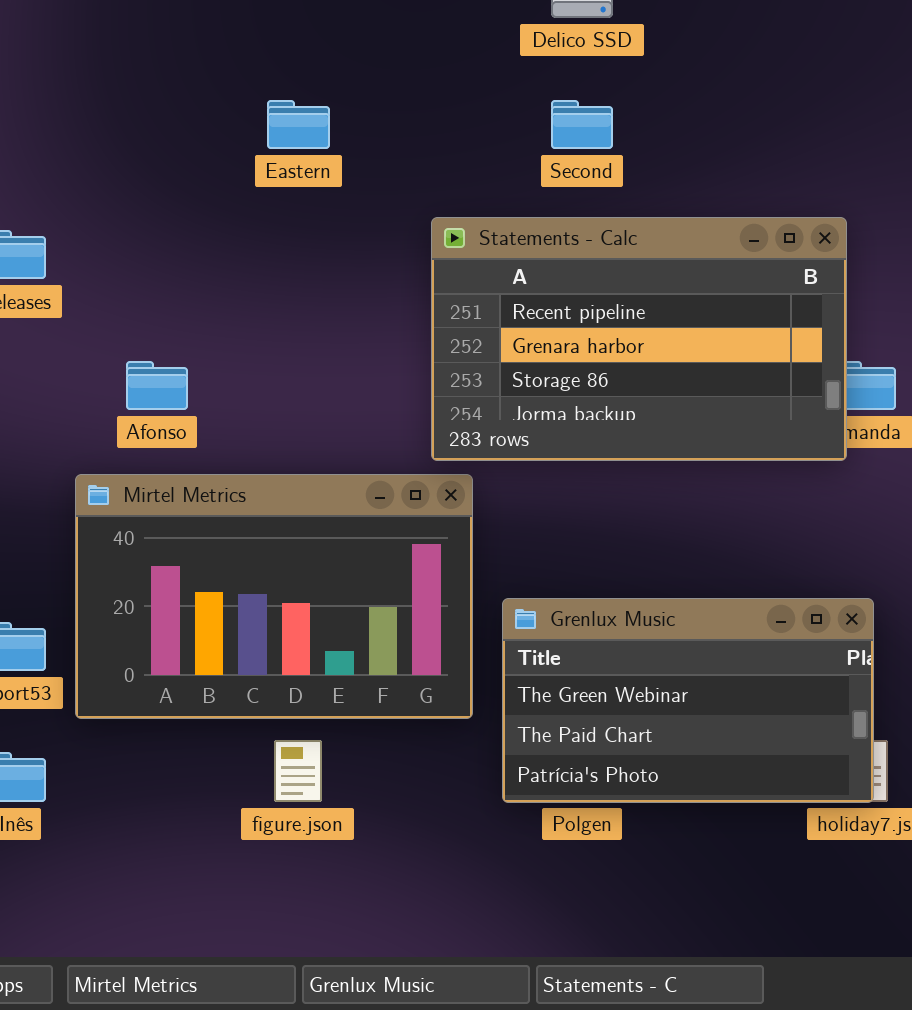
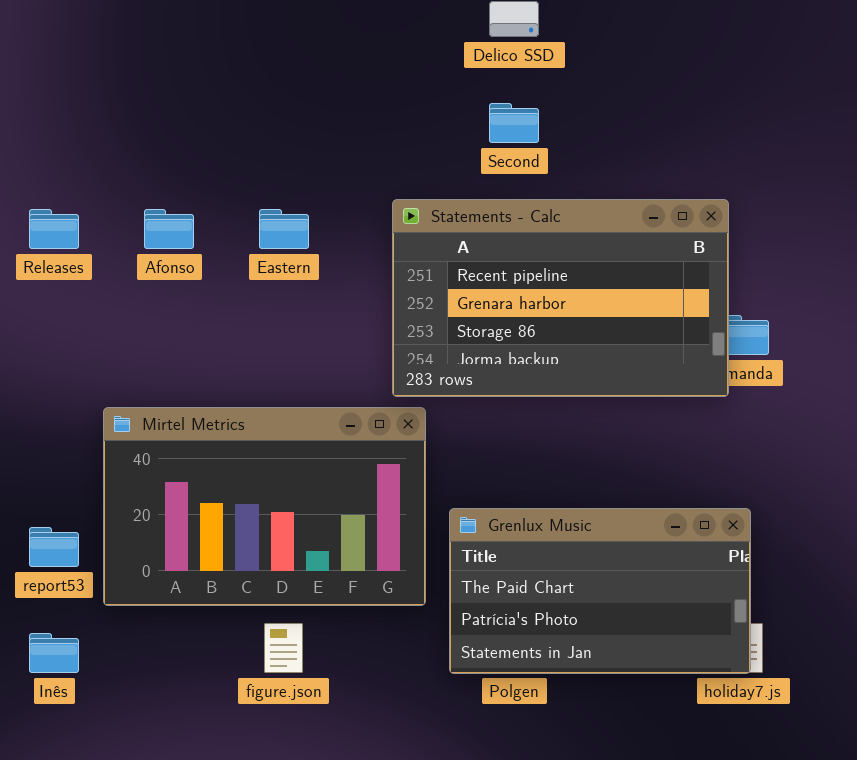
Eastern: [267,100,330,149] -> [259,209,309,249], moved
Afonso: [126,361,188,410] -> [144,209,194,249], moved
Grenlux Music: [502,598,874,803] -> [449,508,751,674], scrolled down 1 row

